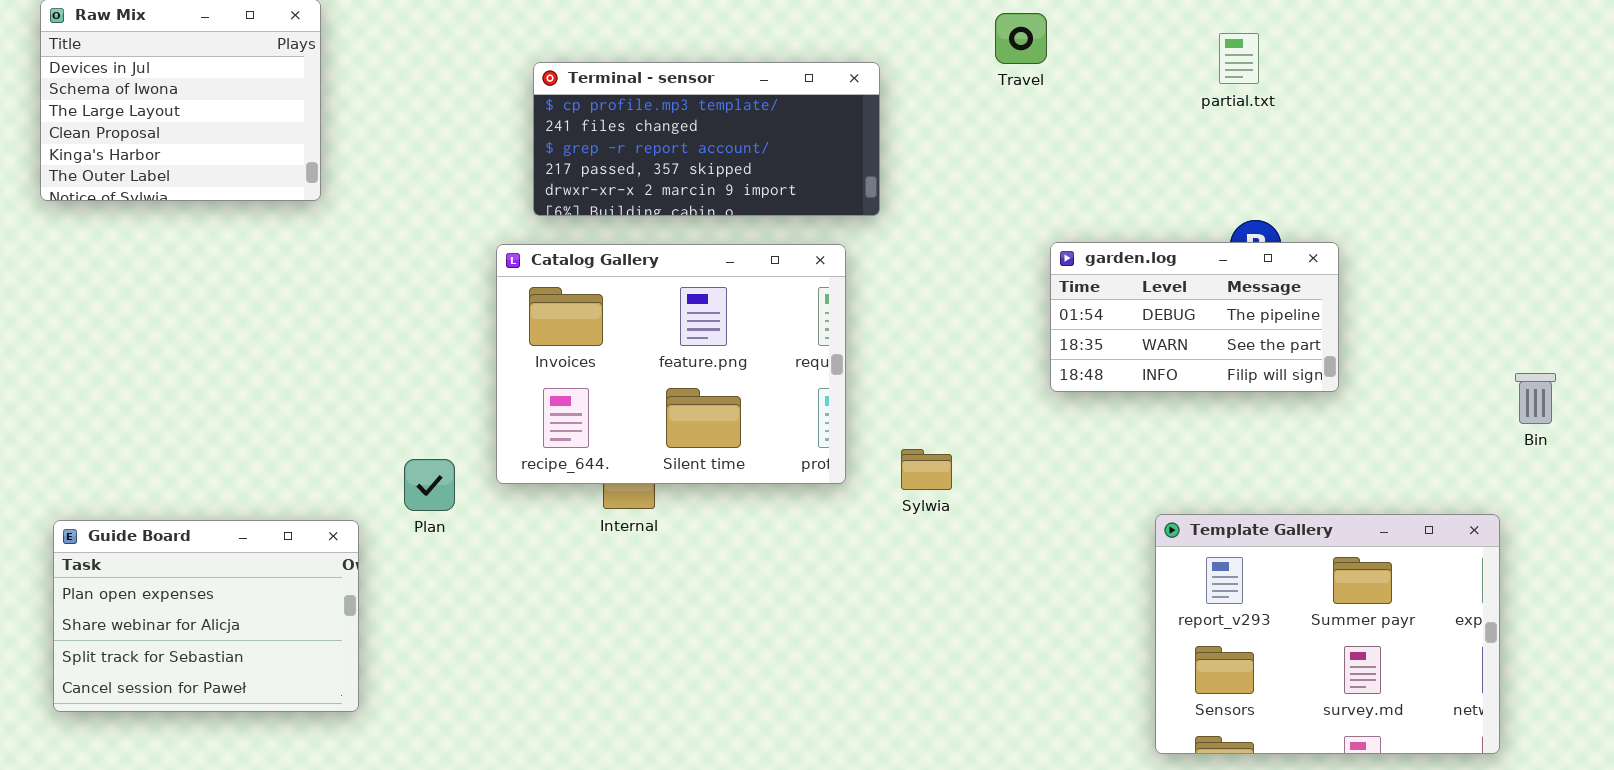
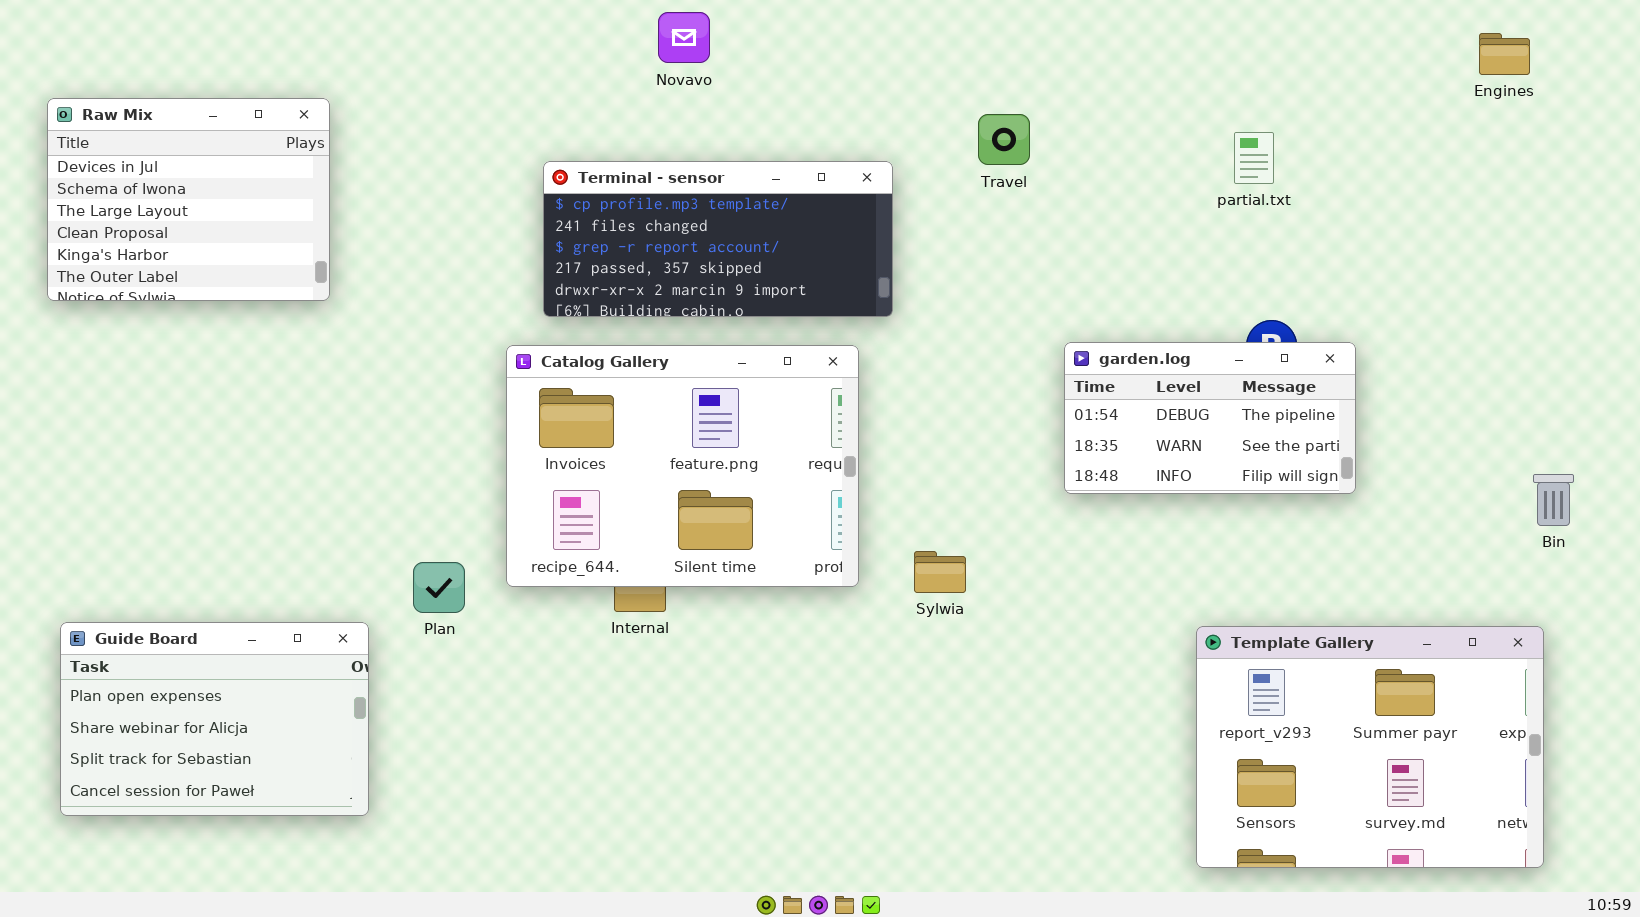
Travel: [995,13,1047,64] -> [978,114,1030,165], moved
Template Gallery: [1155,514,1500,754] -> [1196,626,1544,868], moved

